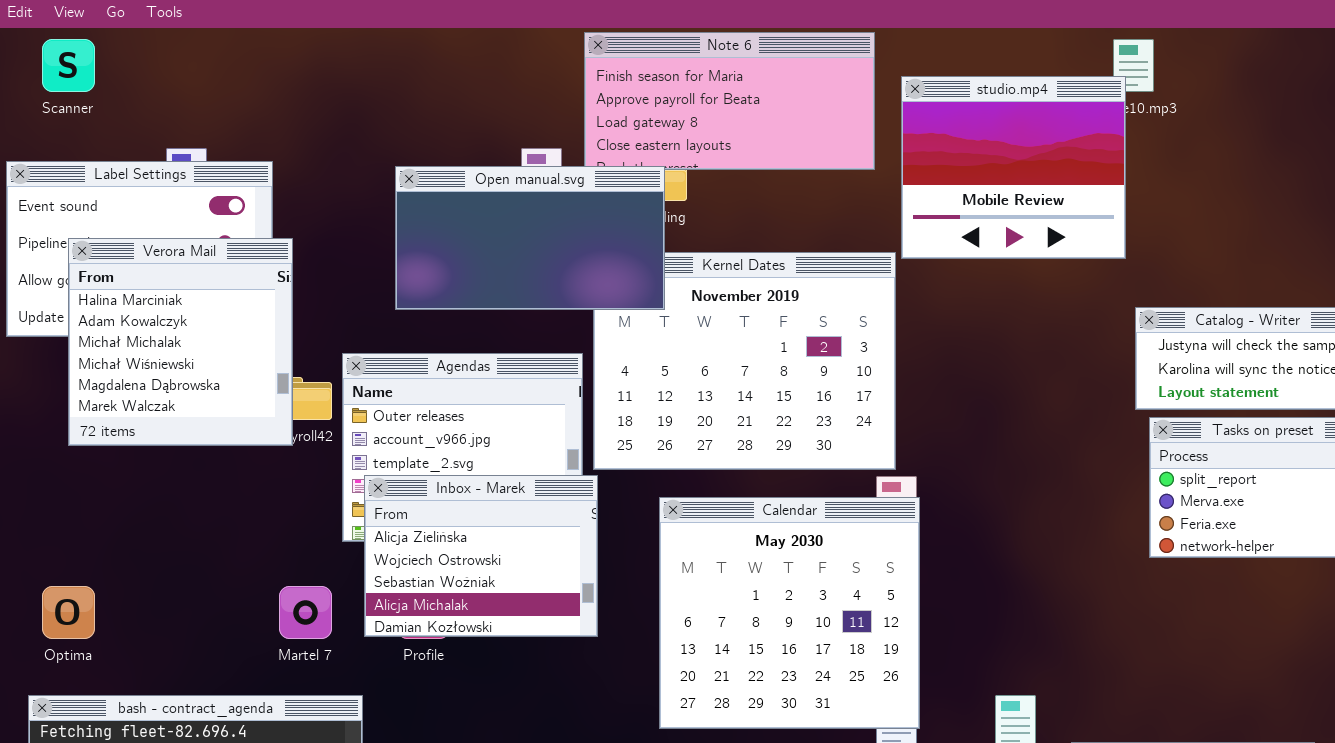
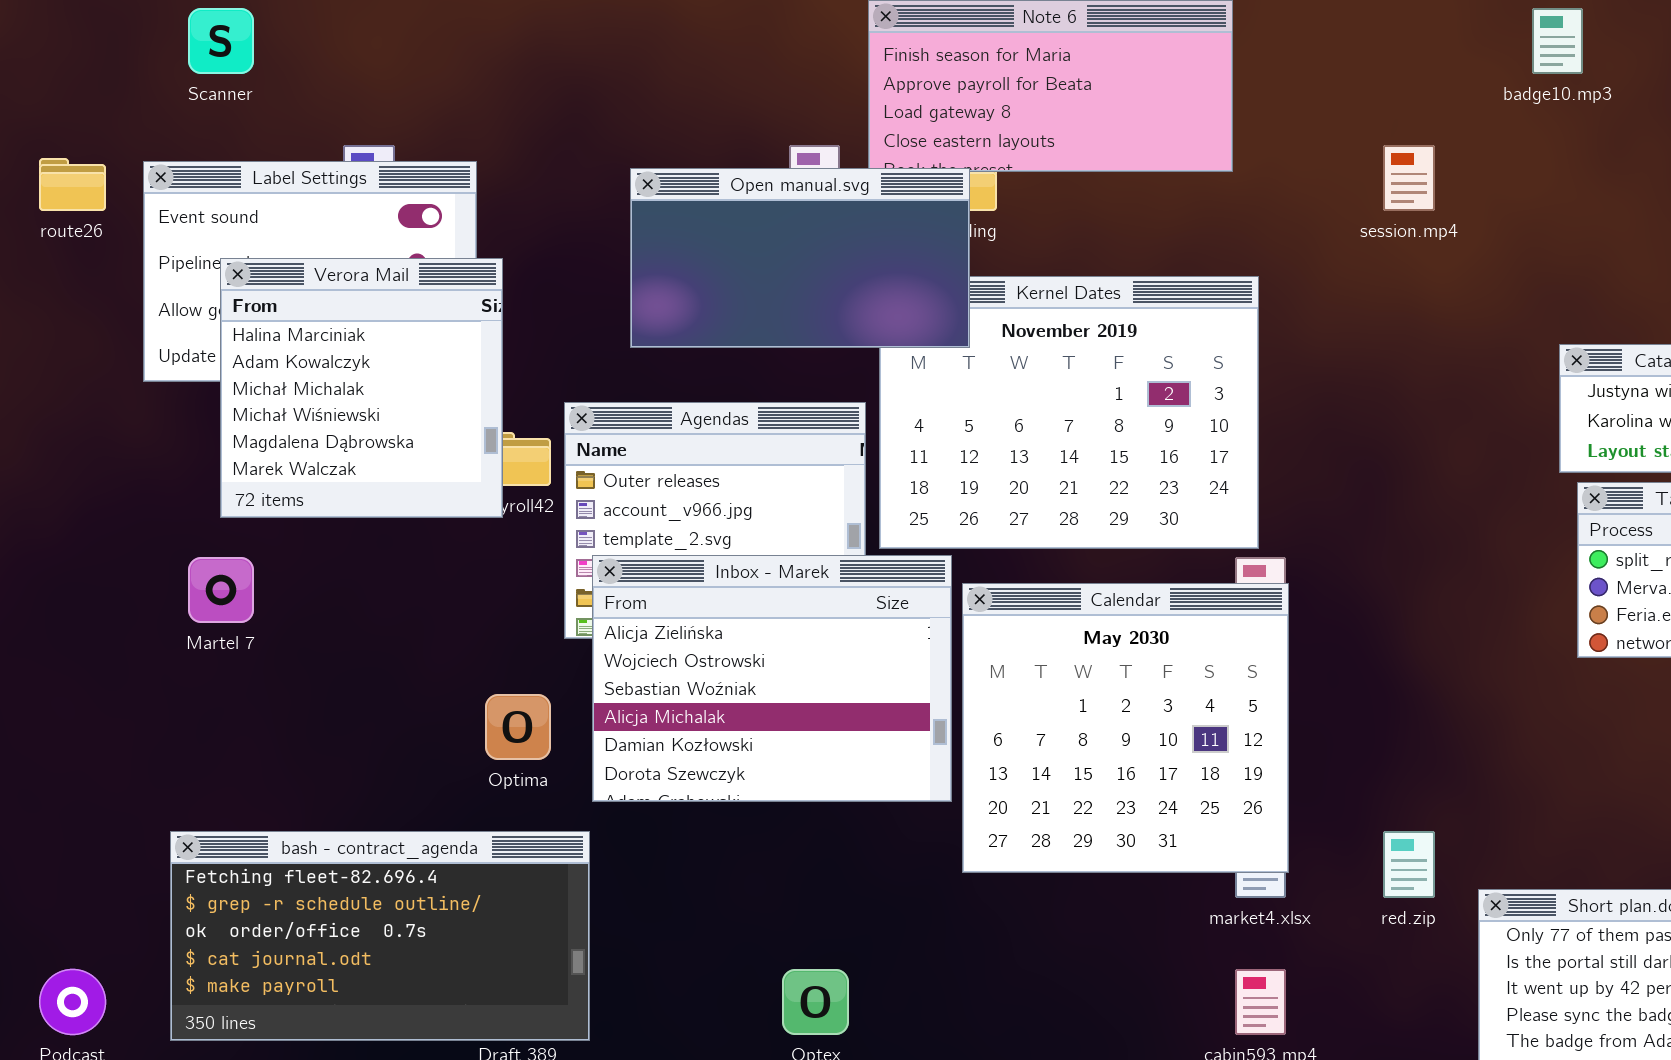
studio.mp4: [901,76,1126,259] -> none, closed
Inbox - Marek: [364,475,598,637] -> [592,555,952,802], resized
Optima: [42,586,95,639] -> [485,694,551,760], moved
Martel 7: [279,586,332,639] -> [188,557,254,623], moved

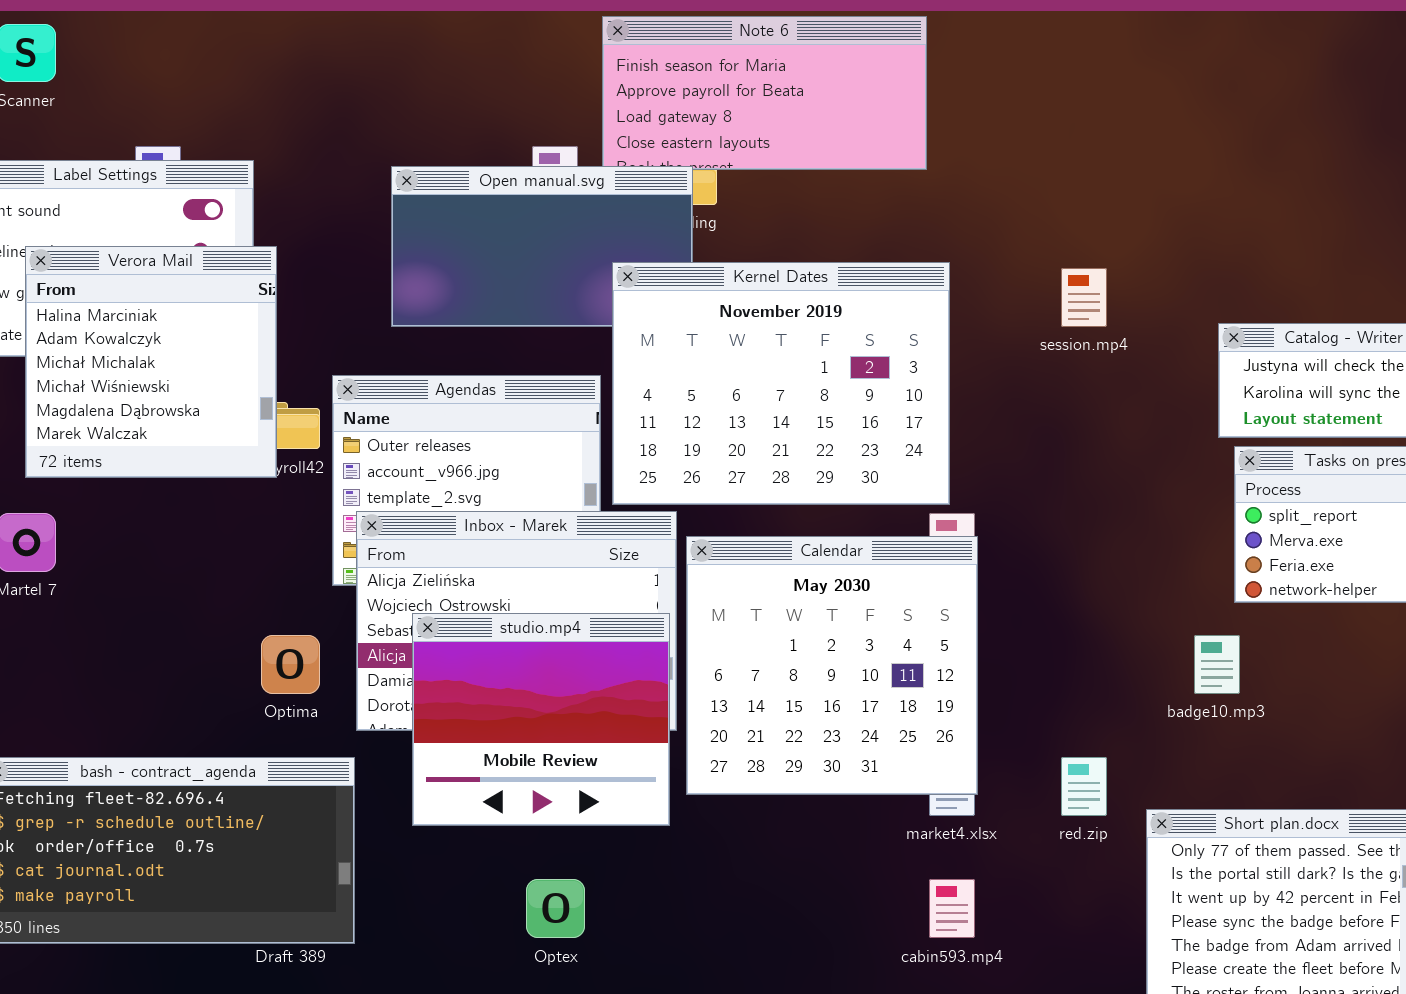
badge10.mp3: [1532,8,1583,74] -> [1194,635,1240,694], moved
session.mp4: [1383,145,1435,211] -> [1061,268,1107,327], moved
Kernel Dates: [879,276,1259,549] -> [612,262,950,505], raised
studio.mp4: none -> [412,613,670,826], opened

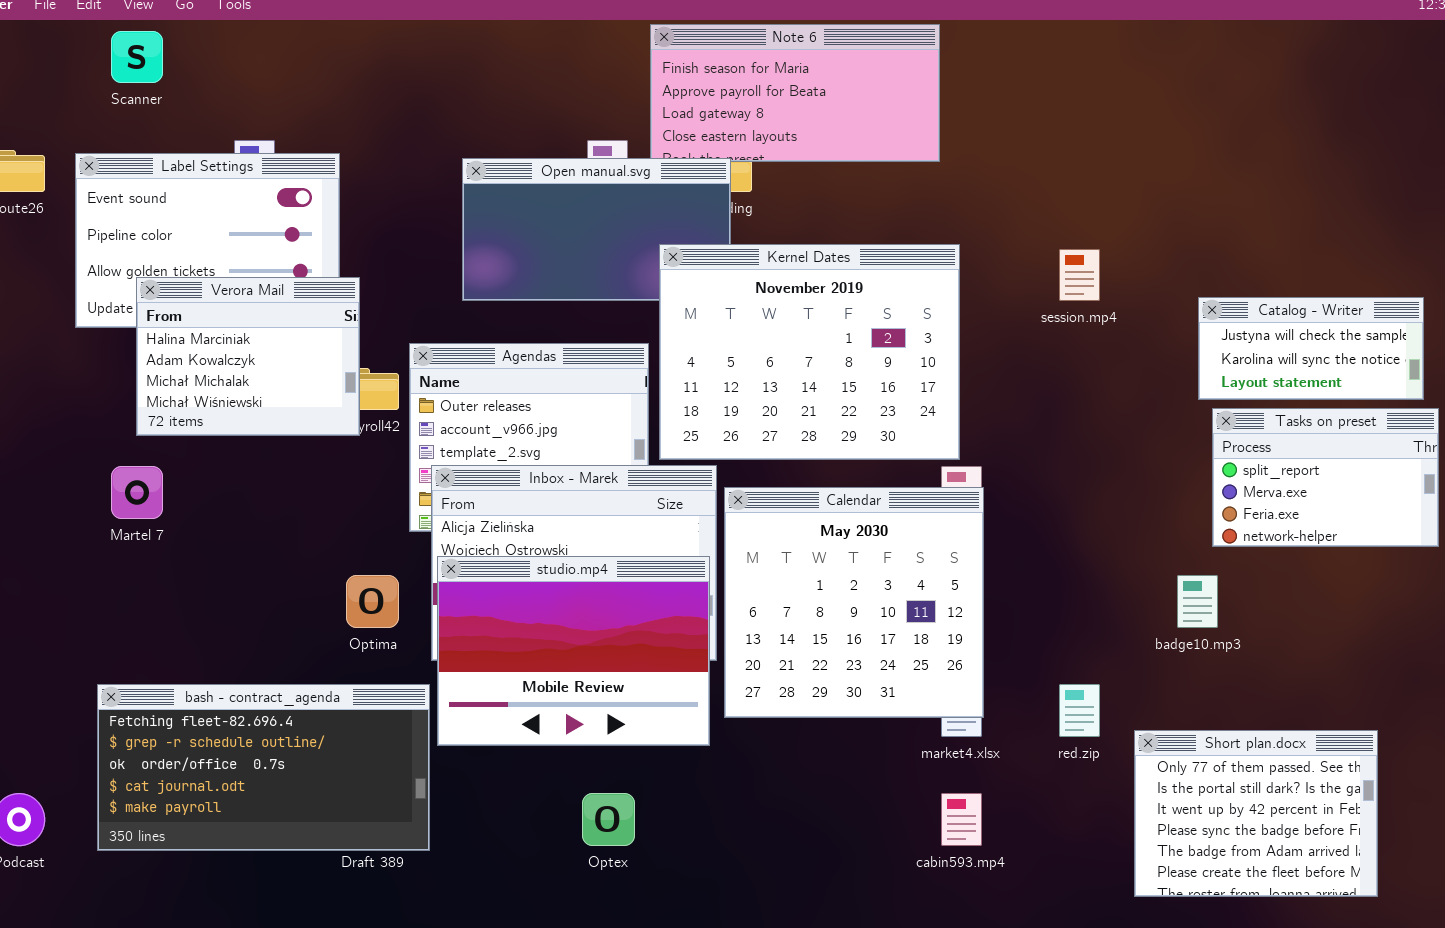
Verora Mail: [25,246,277,478] -> [136,277,360,436], resized
studio.mp4: [412,613,670,826] -> [437,556,710,746], resized

